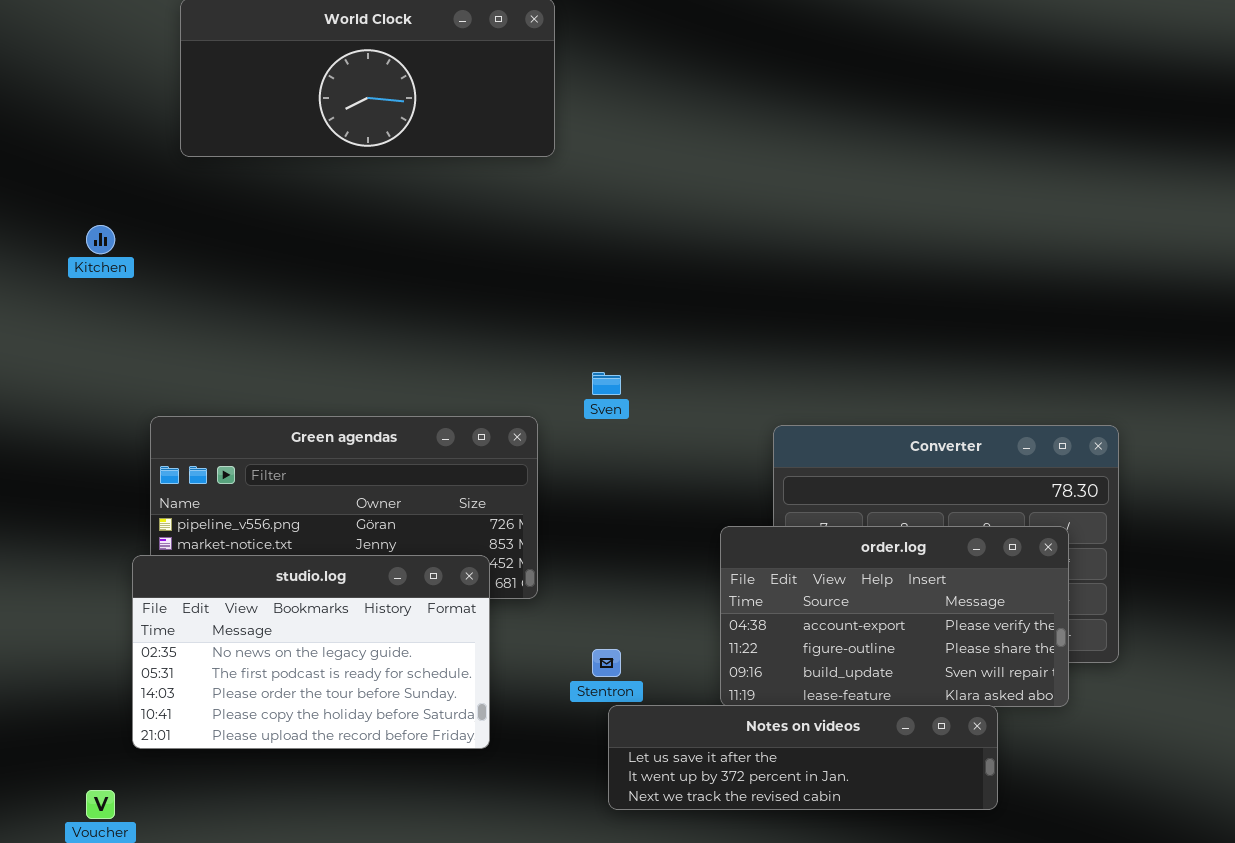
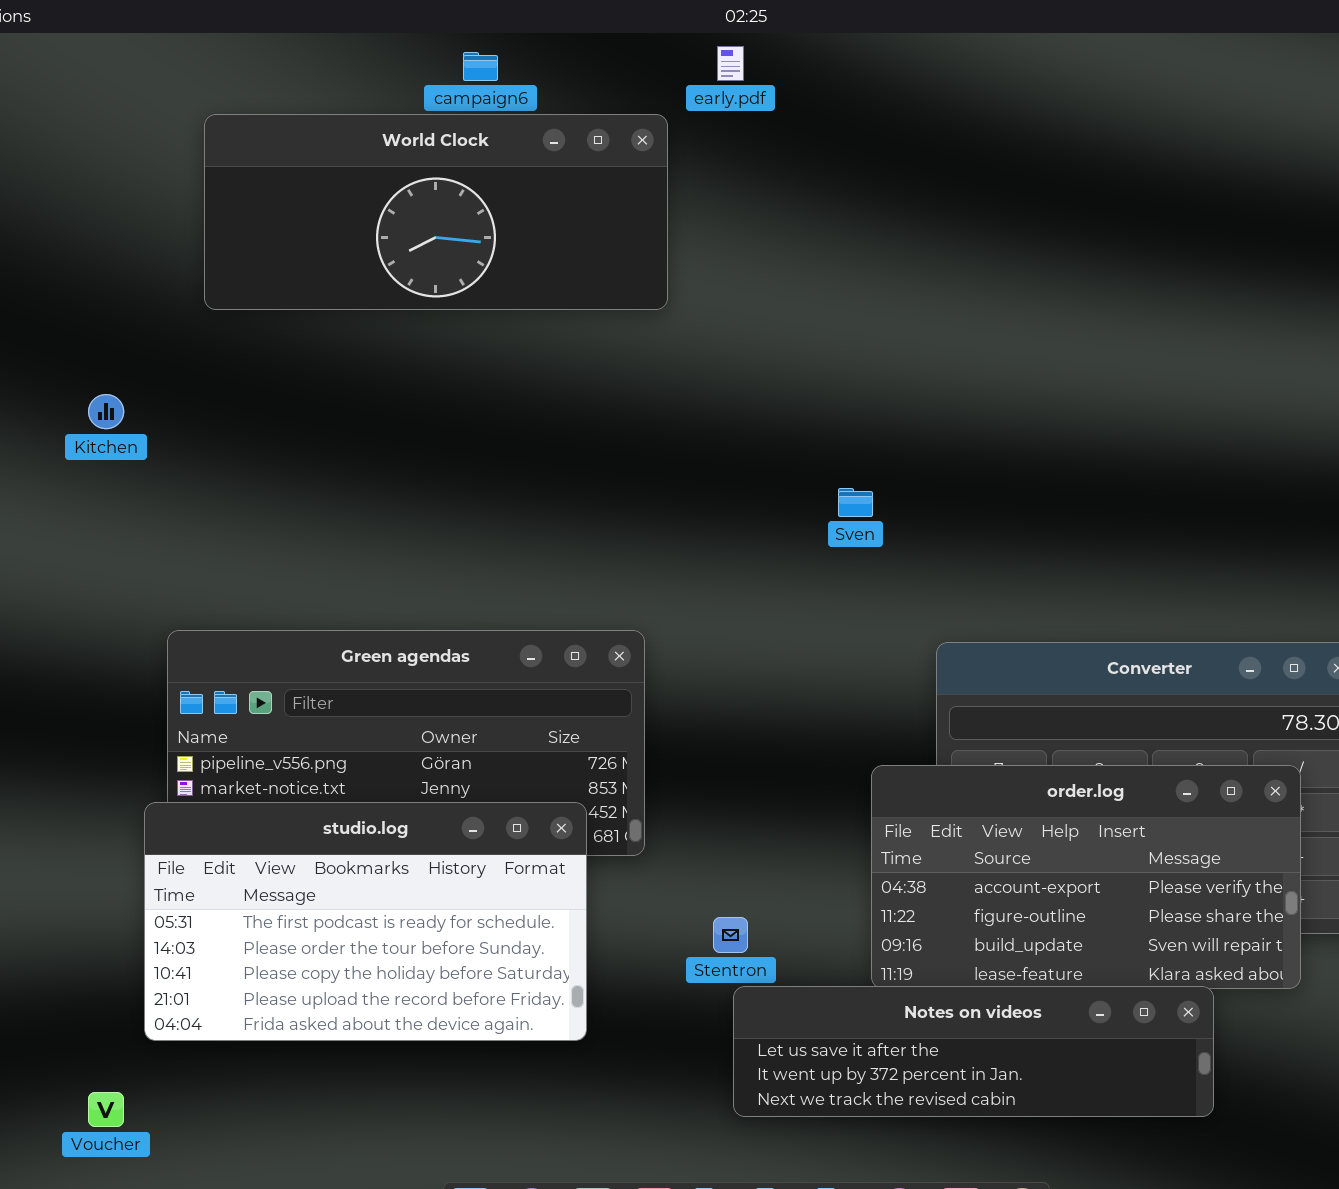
Sven: [592,372,621,395] -> [838,488,873,517], moved
studio.log: [132,555,490,749] -> [144,802,587,1041], scrolled down 1 row

